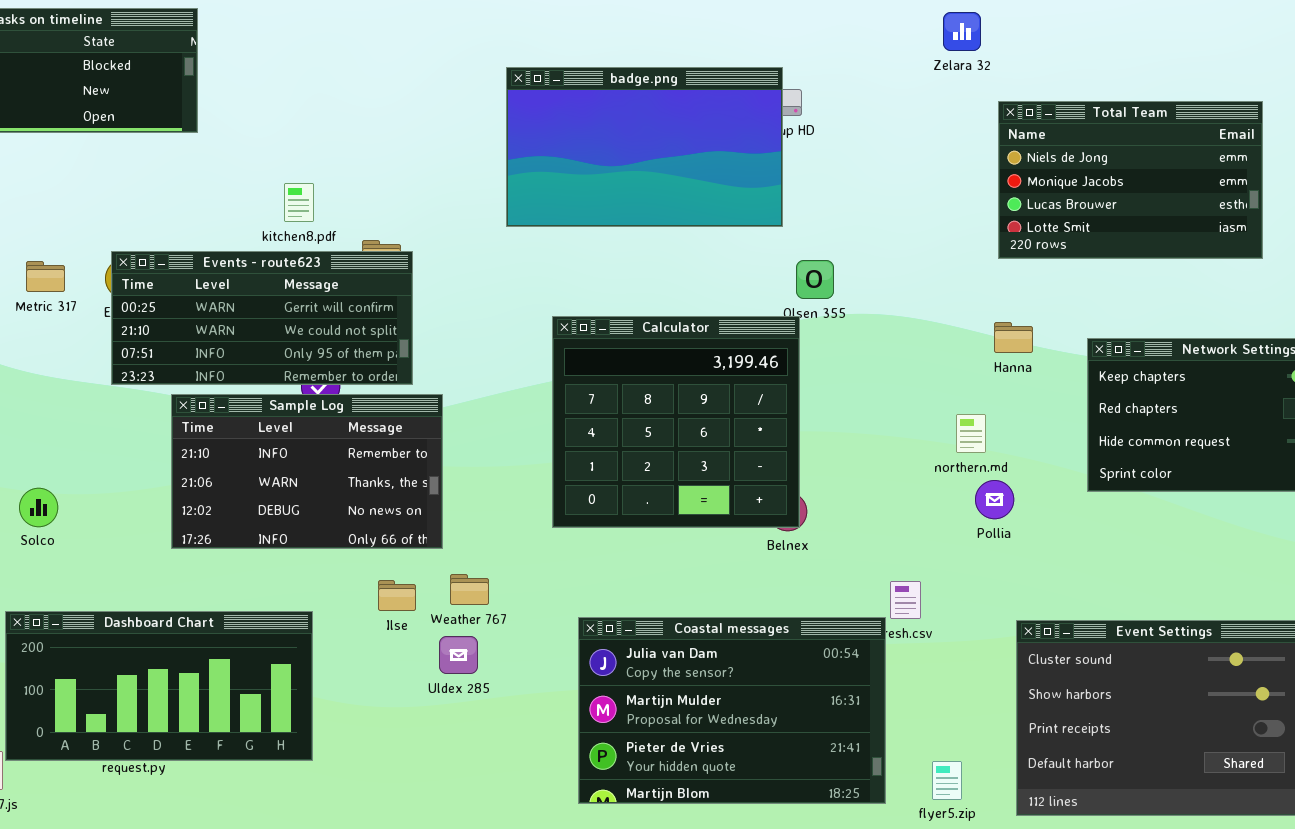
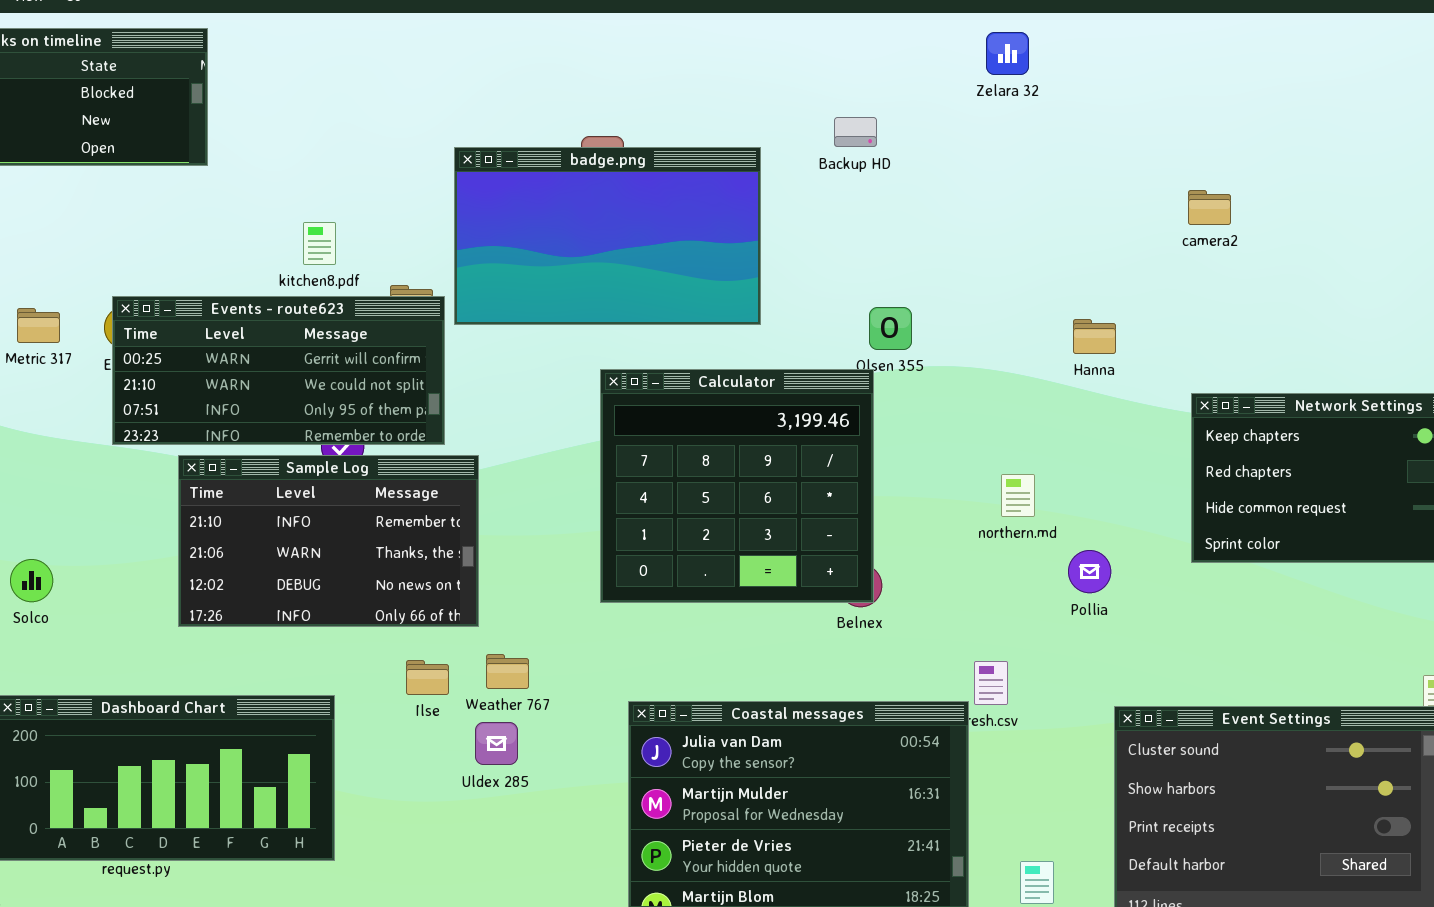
Zelara 32: [943,12,981,51] -> [986,32,1029,75], moved
badge.png: [506,67,783,227] -> [454,147,761,325], moved
Total Team: [998,101,1263,259] -> none, closed
Hanna: [994,322,1033,353] -> [1073,319,1116,354], moved
northern.md: [956,414,986,453] -> [1001,474,1035,517], moved

